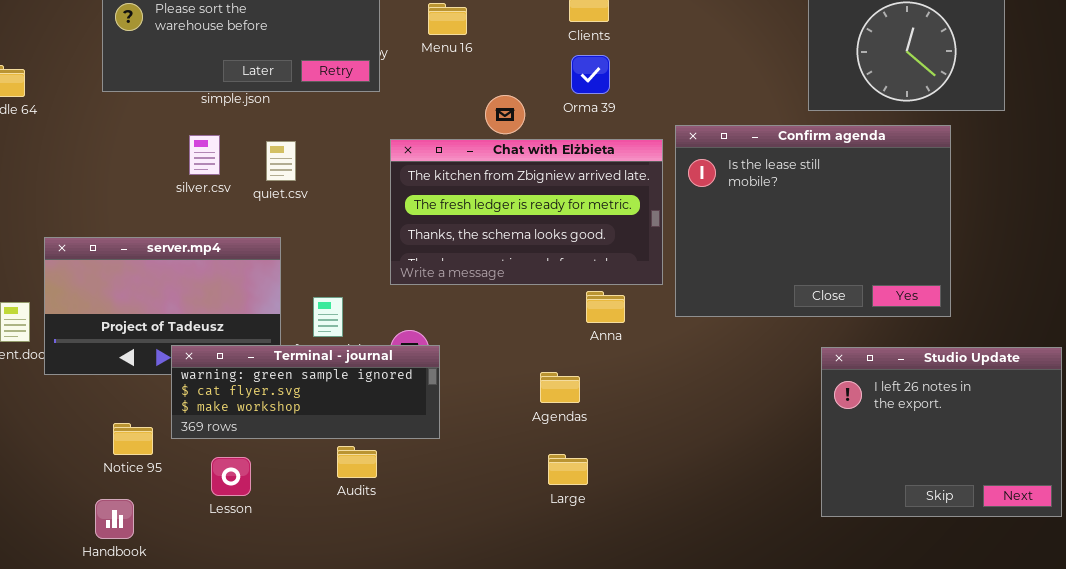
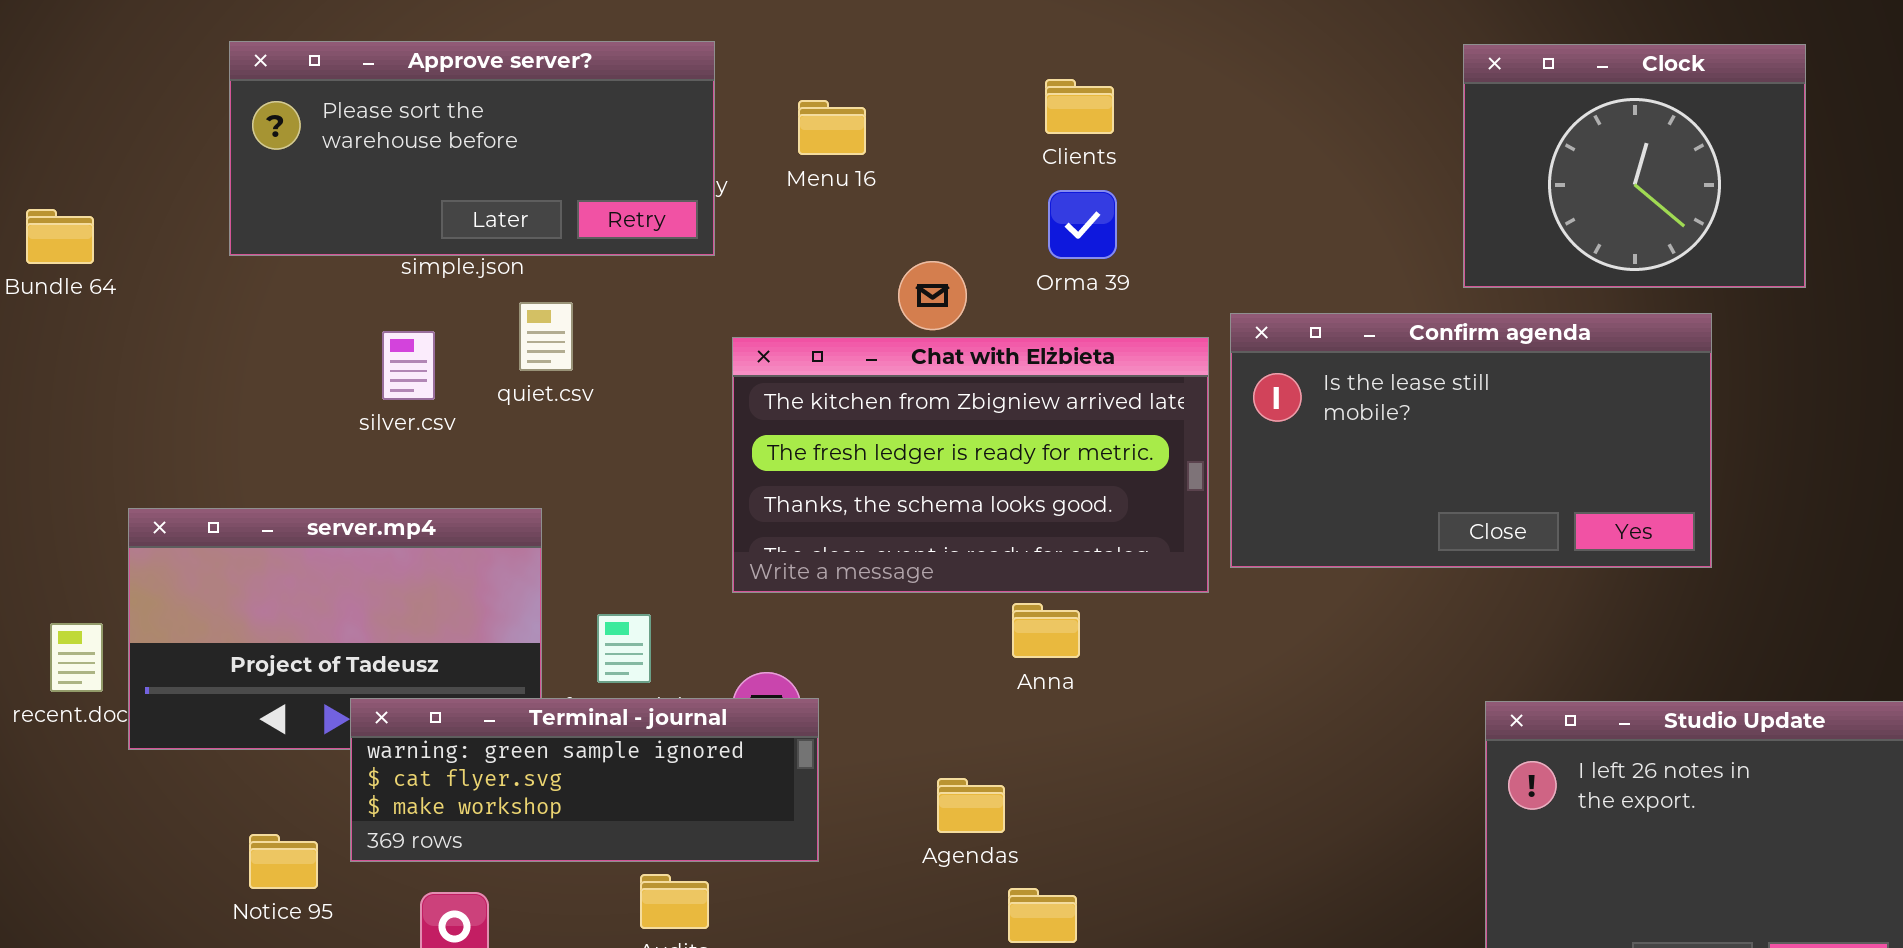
Confirm agenda: [675,125,951,317] -> [1230,313,1712,568], resized
quiet.csv: [266,141,296,181] -> [519,302,573,371], moved
Anna: [586,291,625,323] -> [1012,603,1080,658], moved
Agendas: [540,372,580,403] -> [937,778,1005,833], moved

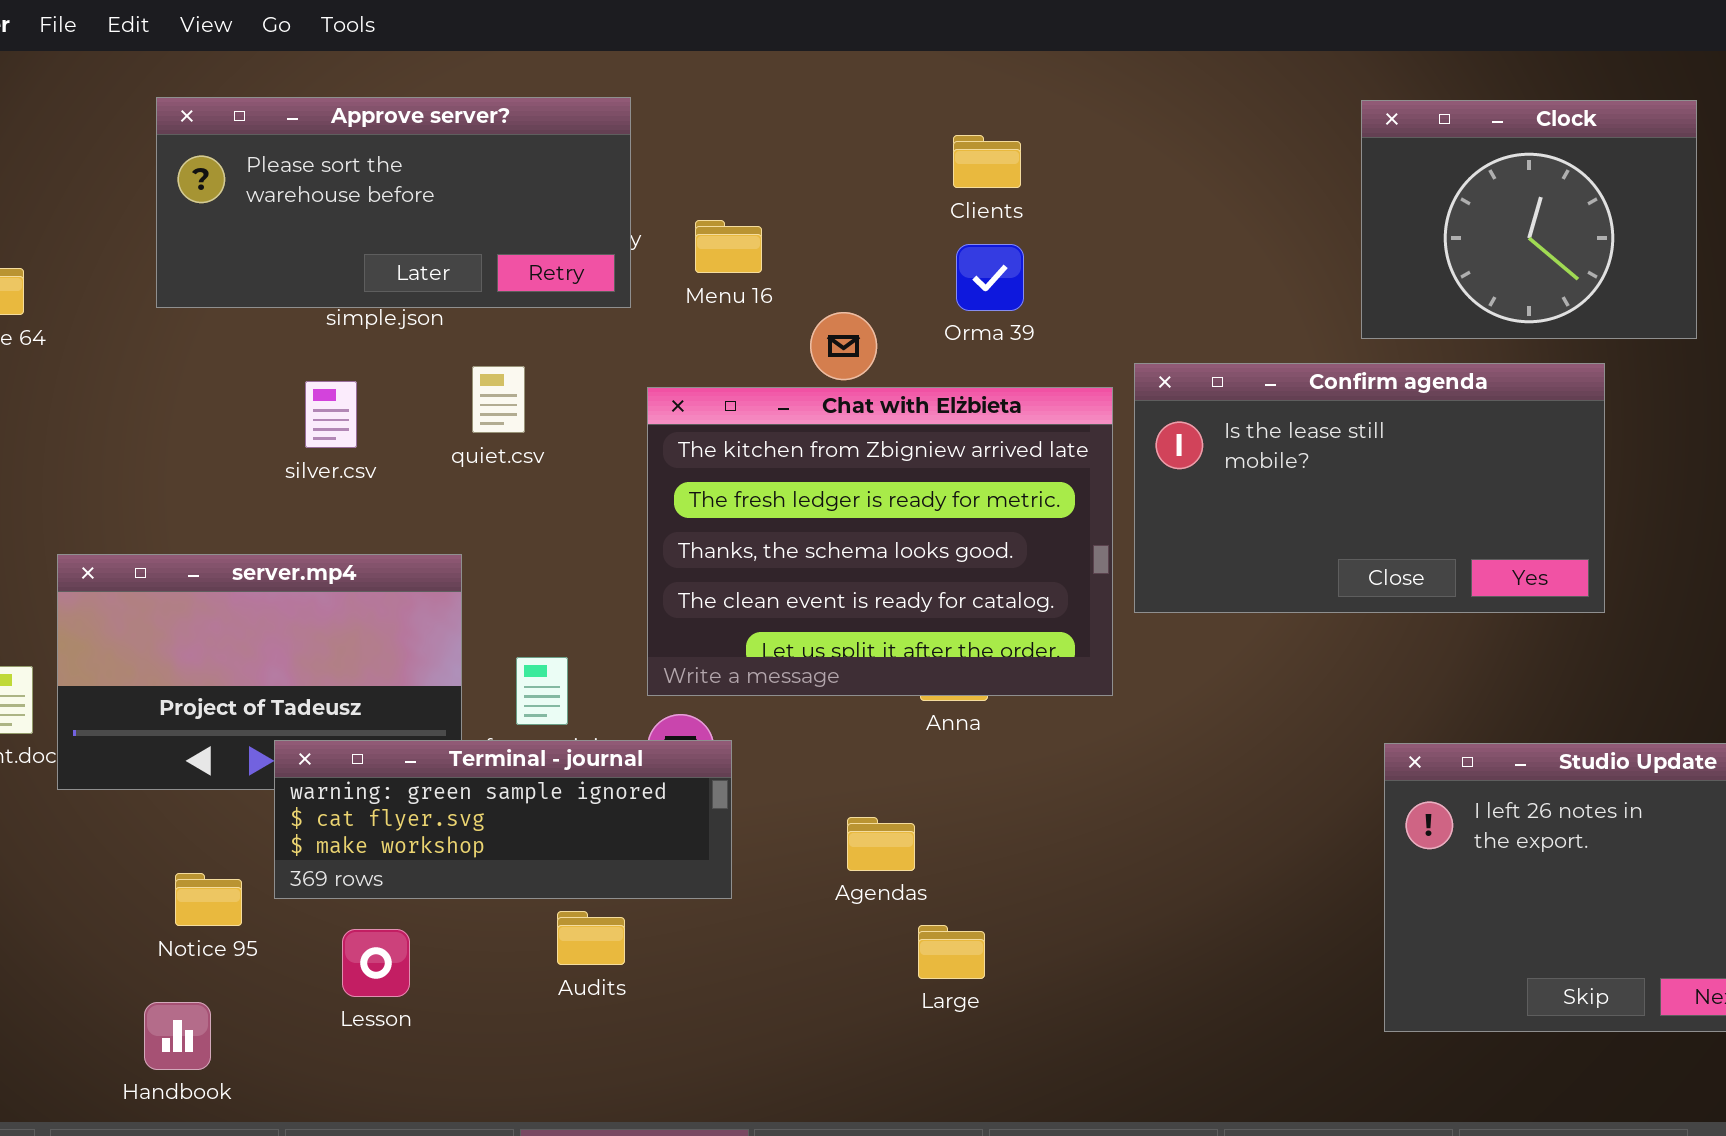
Menu 16: [798,100,866,155] -> [695,220,762,273], moved
quiet.csv: [519,302,573,371] -> [472,366,525,433], moved
Chat with Elżbieta: [732,337,1209,593] -> [647,387,1113,696], resized

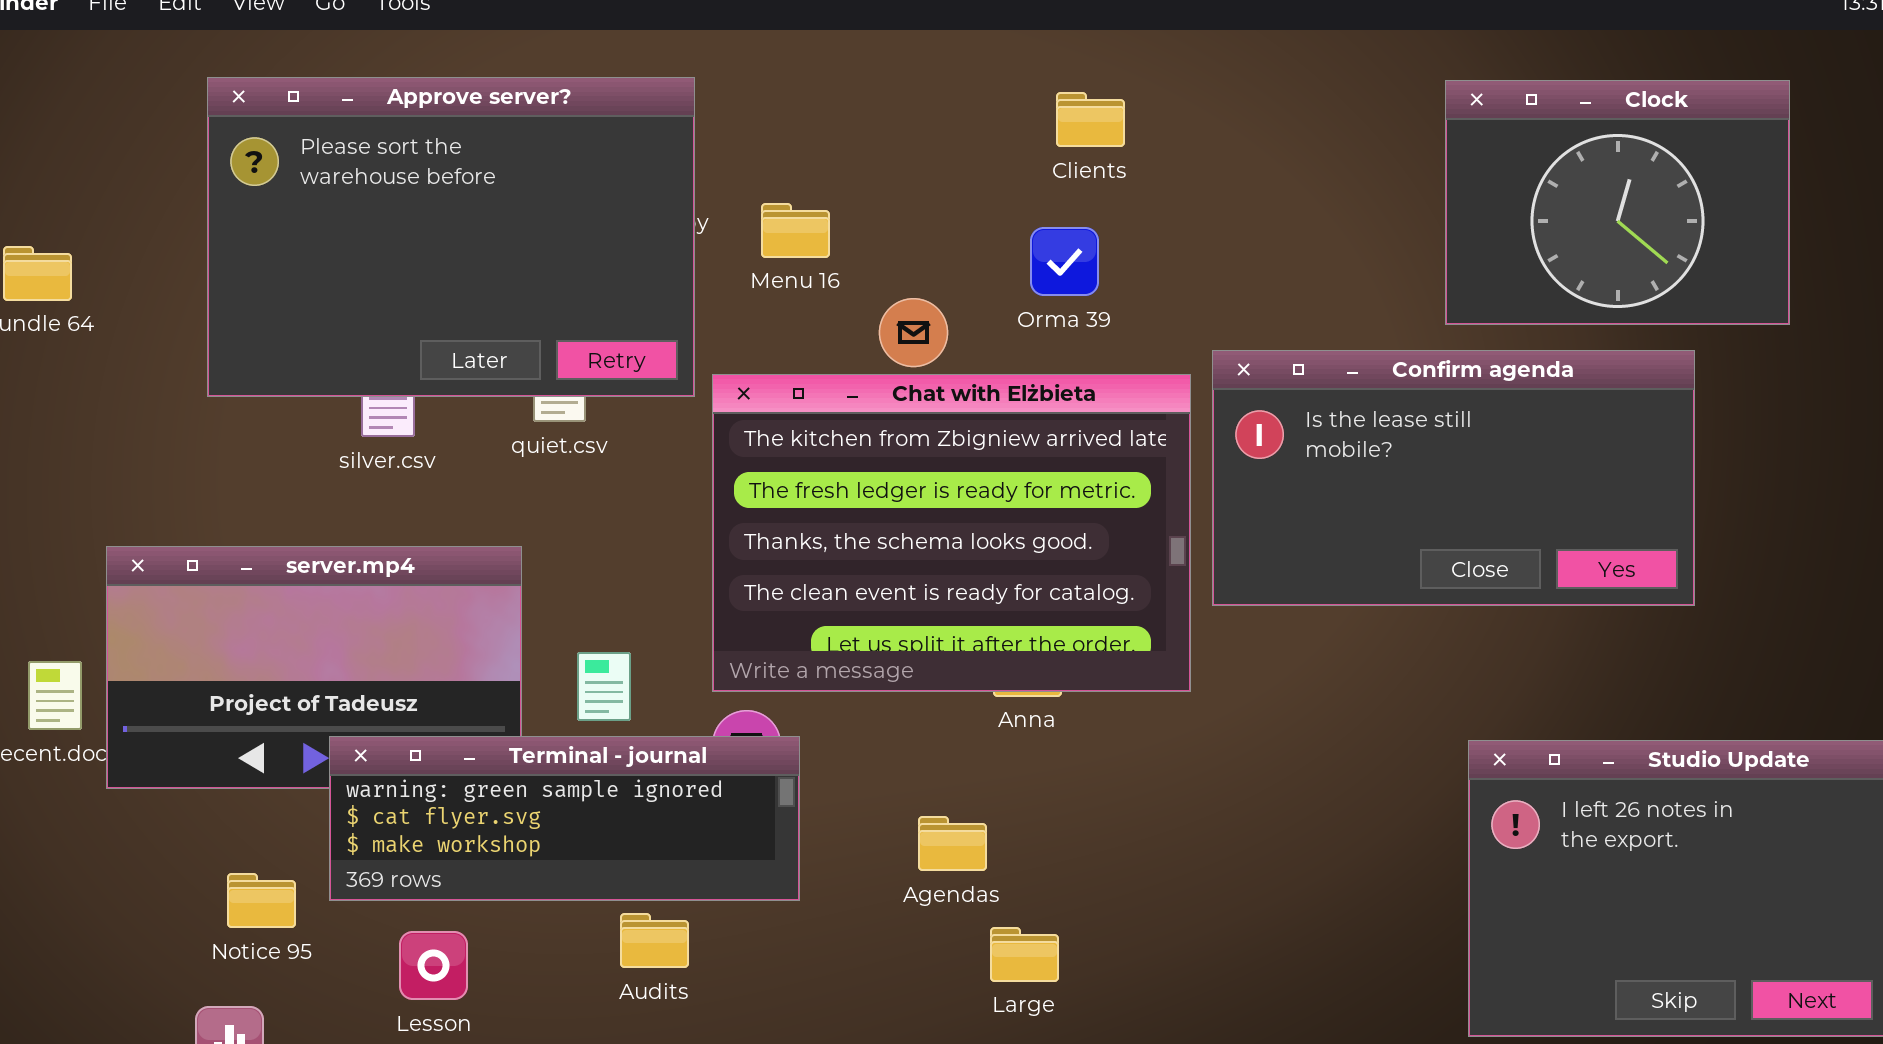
Approve server?: [156,97,631,308] -> [207,77,695,397], resized
Clients: [953,135,1021,188] -> [1056,92,1125,147], moved

